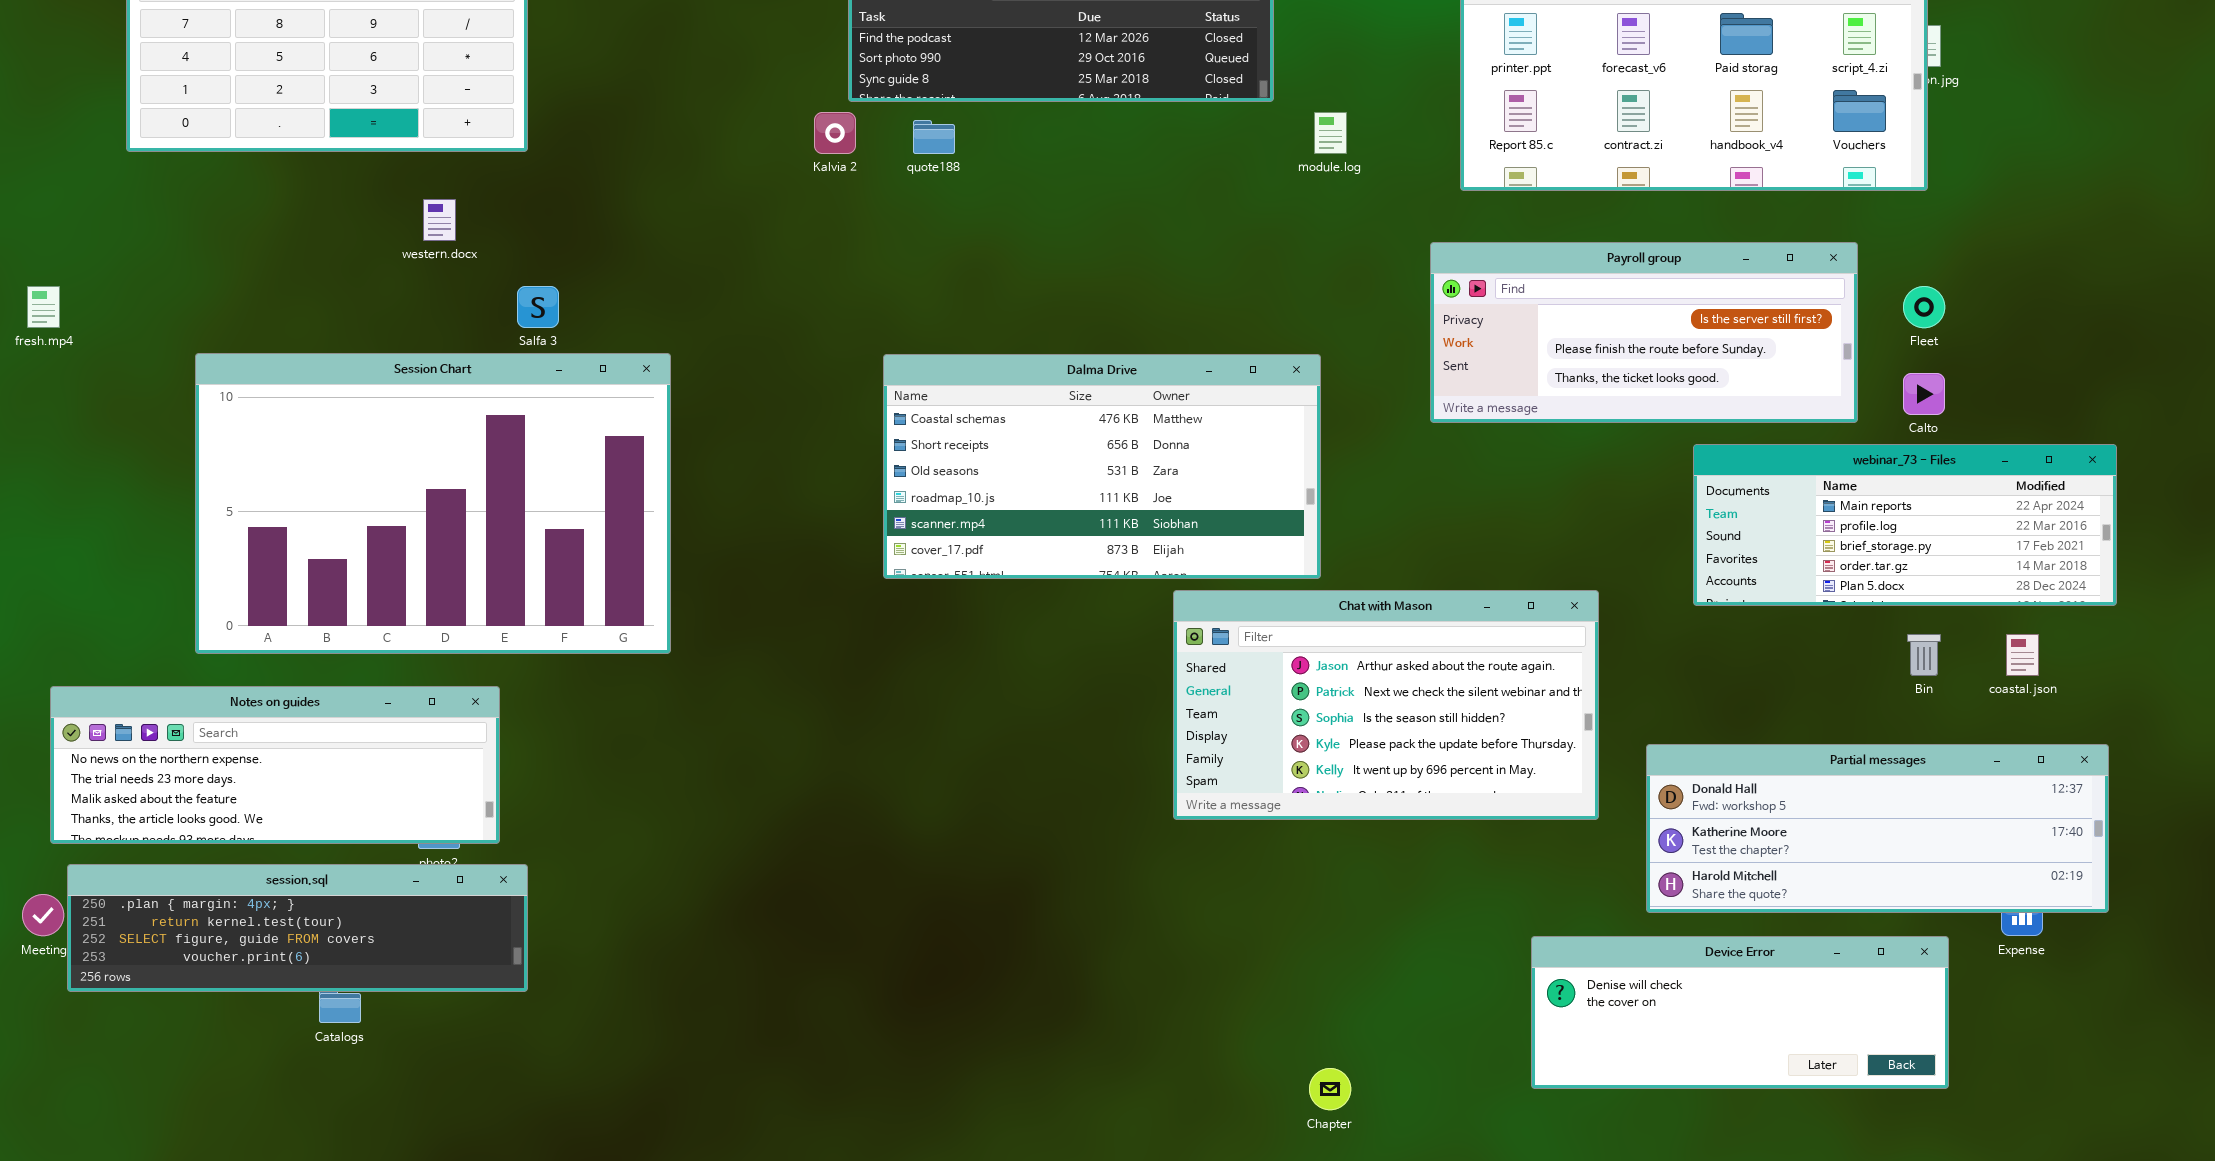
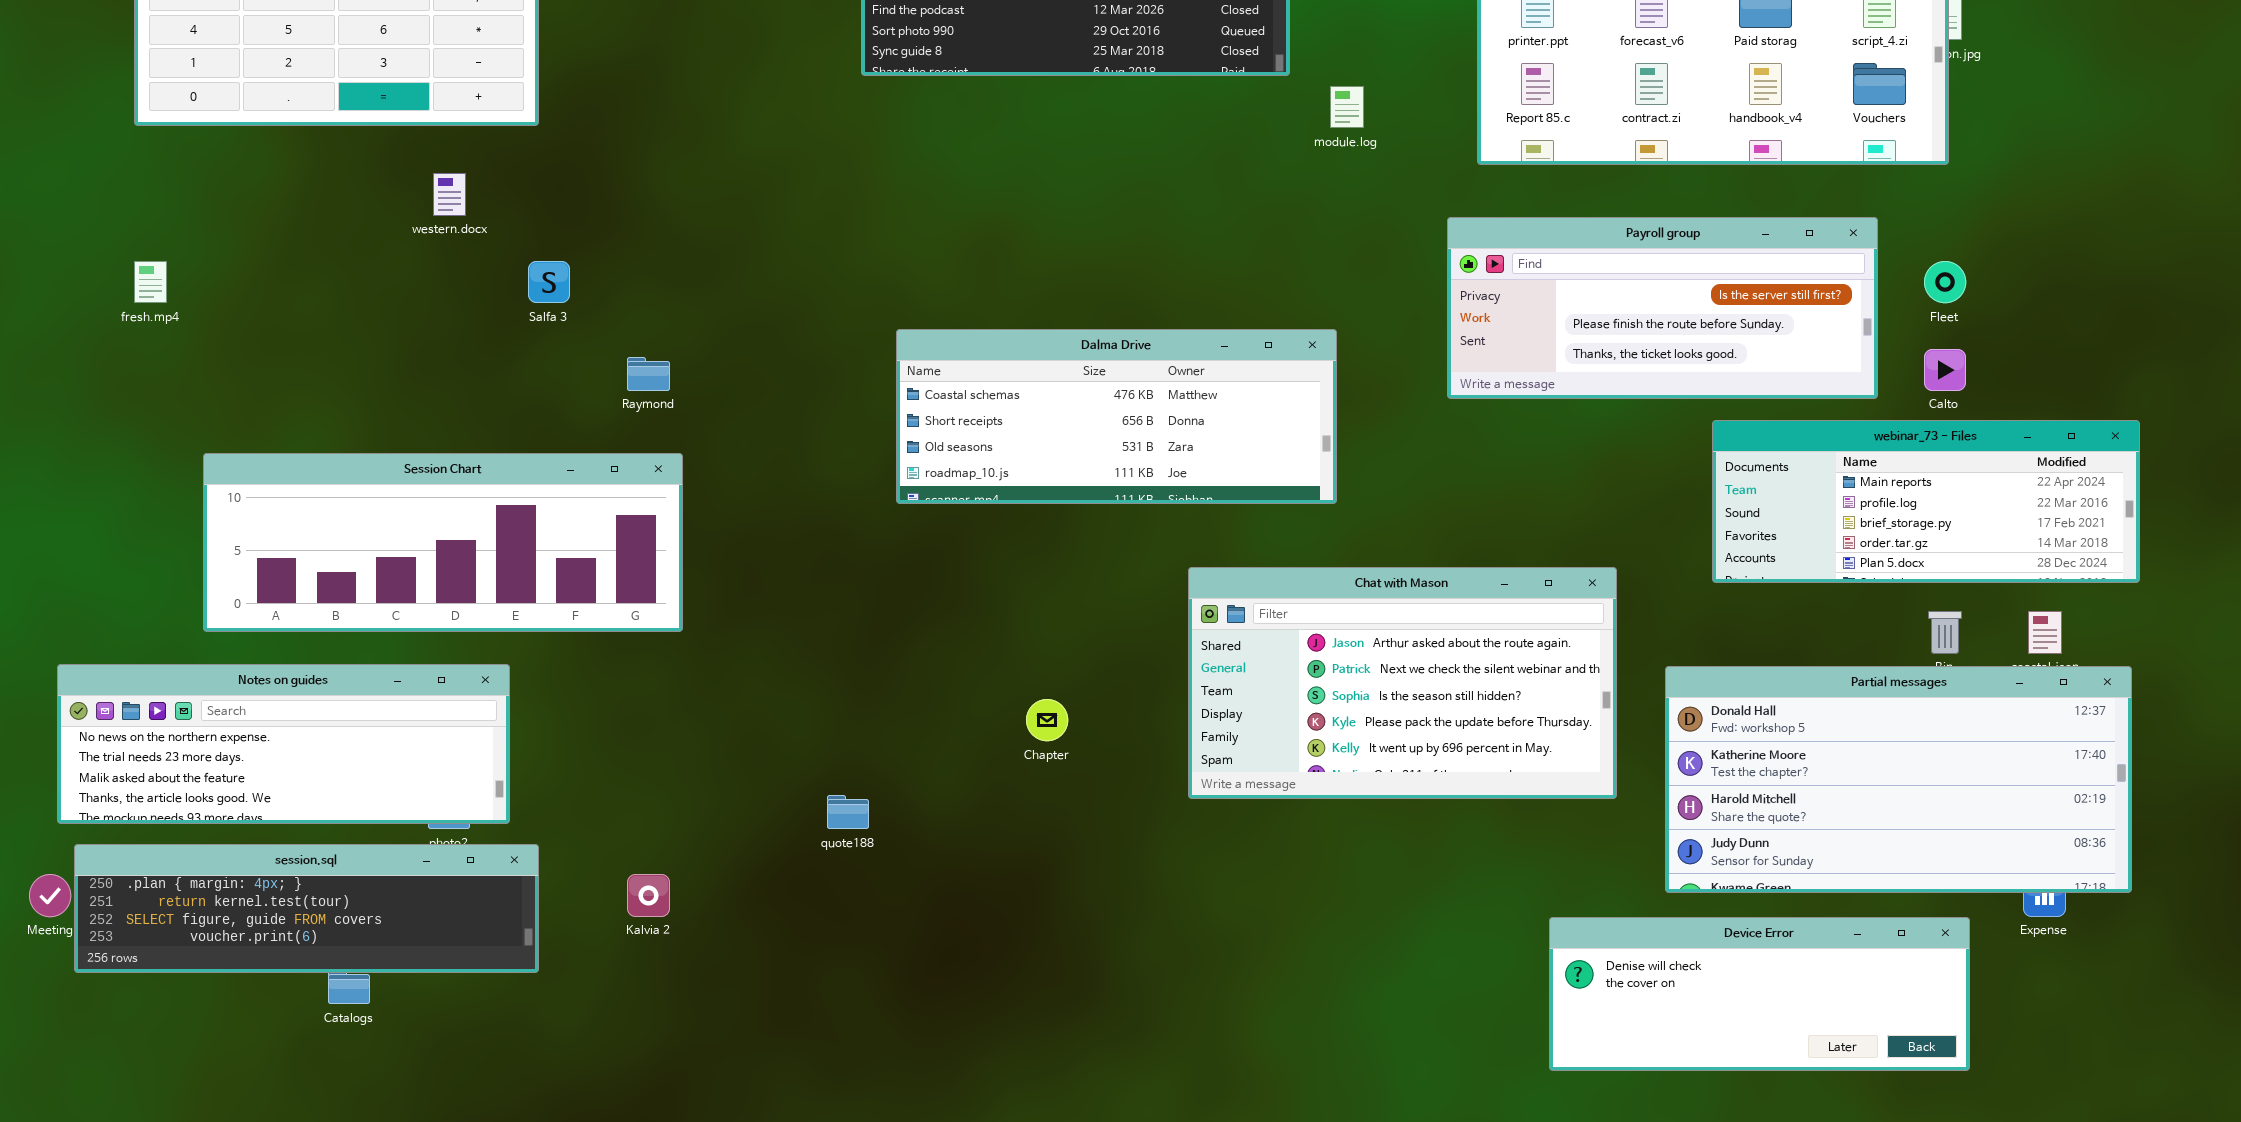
Kalvia 2: [814,112,856,154] -> [627,874,670,917], moved
quote188: [913,120,955,154] -> [827,795,869,829], moved
fresh.mp4: [27,286,60,328] -> [134,261,167,303], moved
Session Chart: [195,353,671,654] -> [203,453,683,632], resized
Dalma Drive: [883,354,1321,579] -> [896,329,1337,504], resized
Partial messages: [1646,744,2109,913] -> [1665,666,2132,893], resized
Chapter: [1309,1068,1351,1110] -> [1026,699,1068,741], moved

